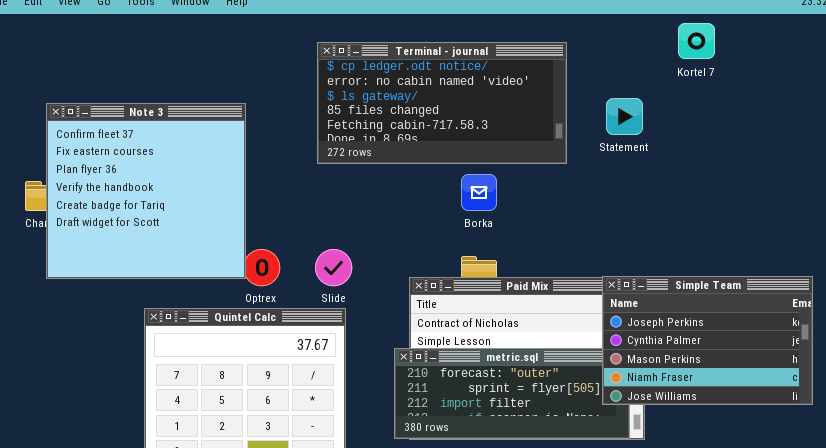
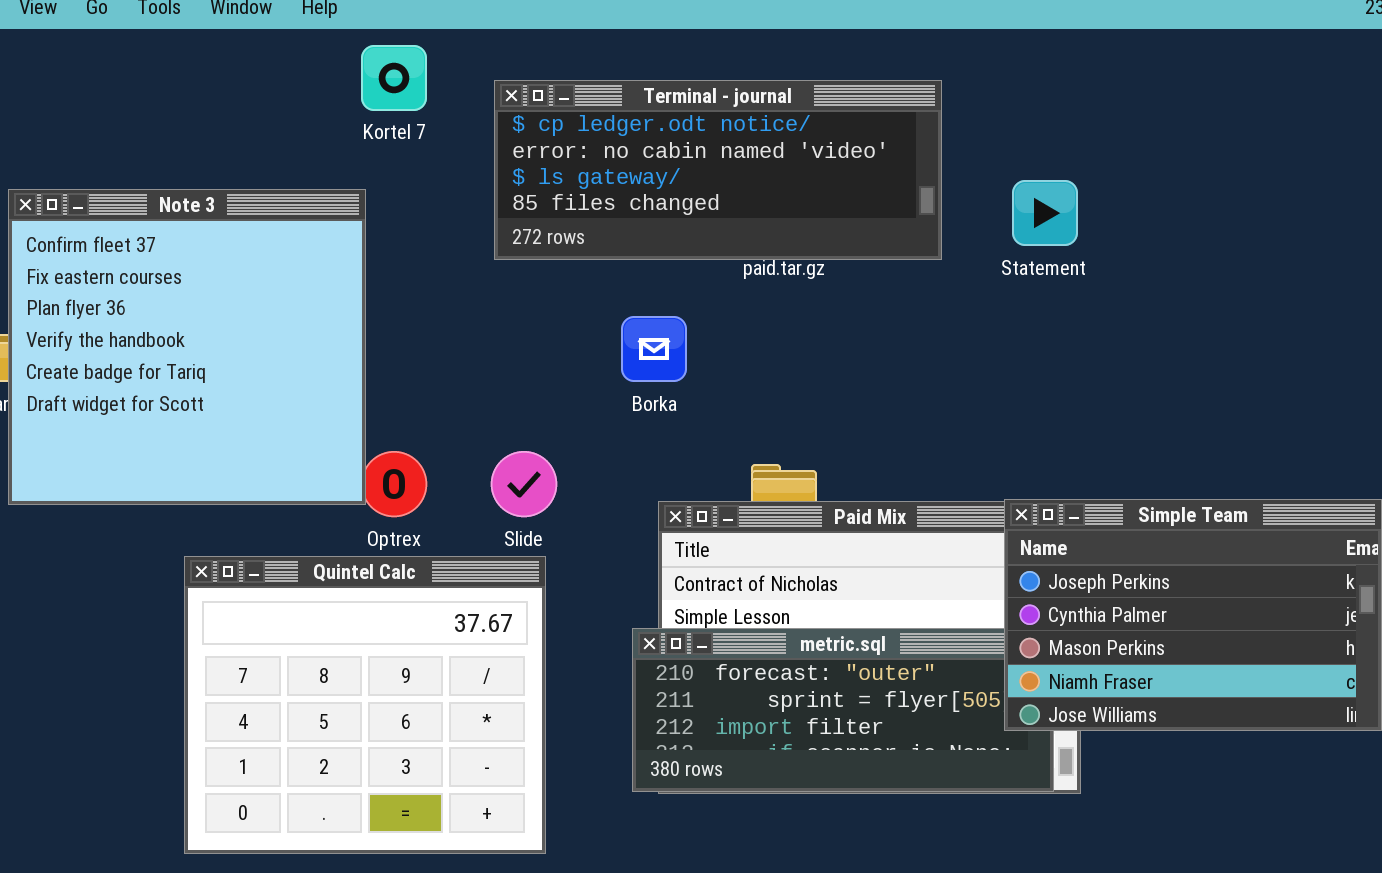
Kortel 7: [678,23,715,59] -> [361,45,427,111], moved
Terminal - journal: [317,42,567,164] -> [494,80,942,260], resized
Borka: [461,174,497,211] -> [621,316,687,382], moved

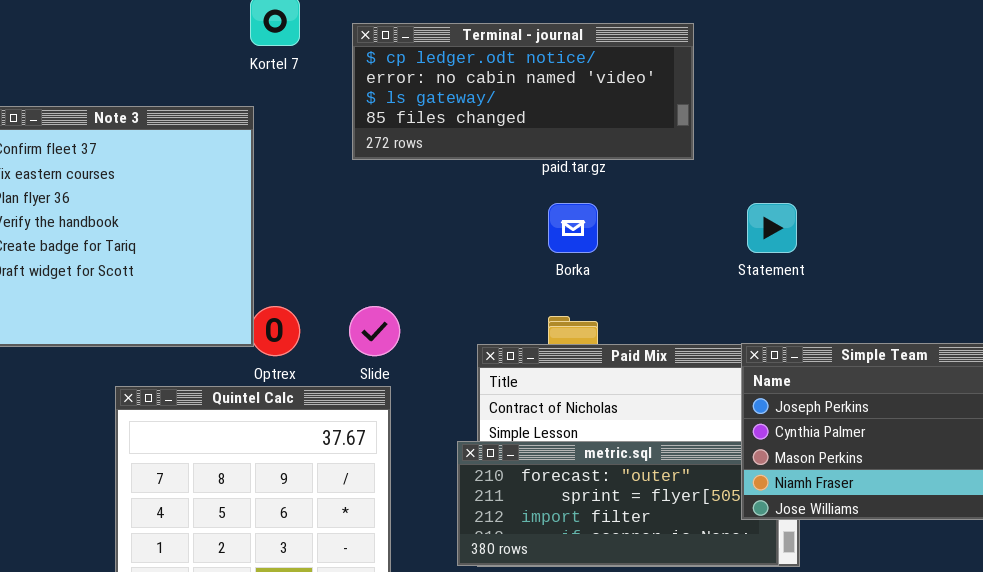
Statement: [1012,180,1078,246] -> [747,203,797,253], moved
Borka: [621,316,687,382] -> [548,203,598,253], moved

